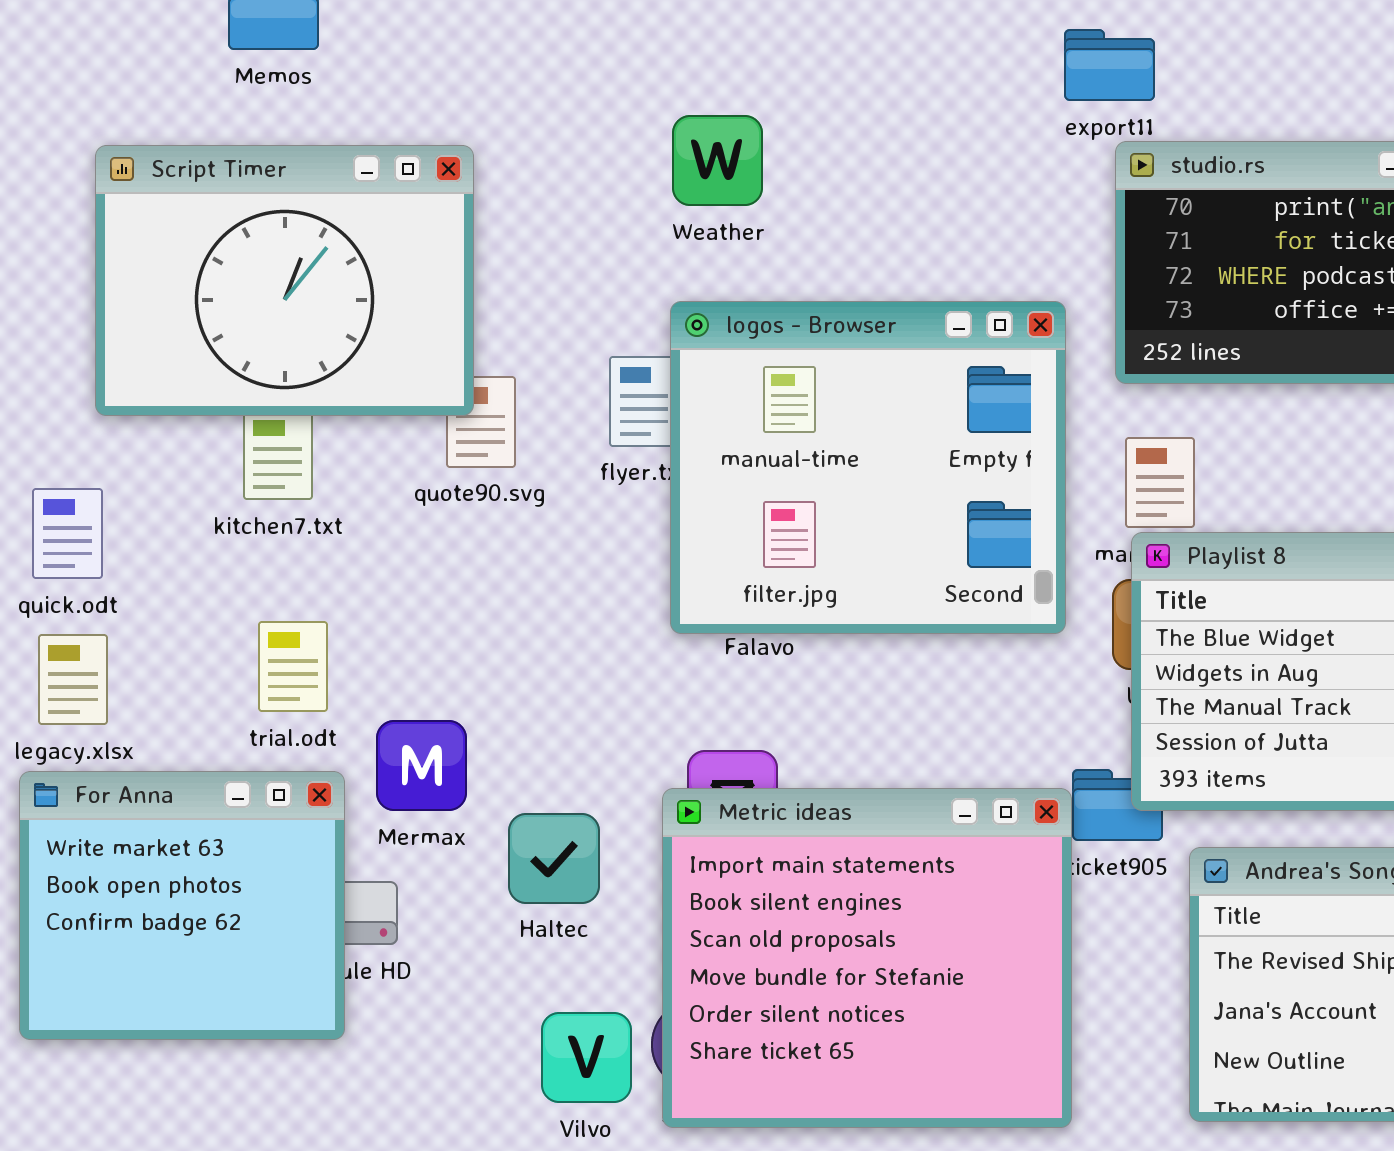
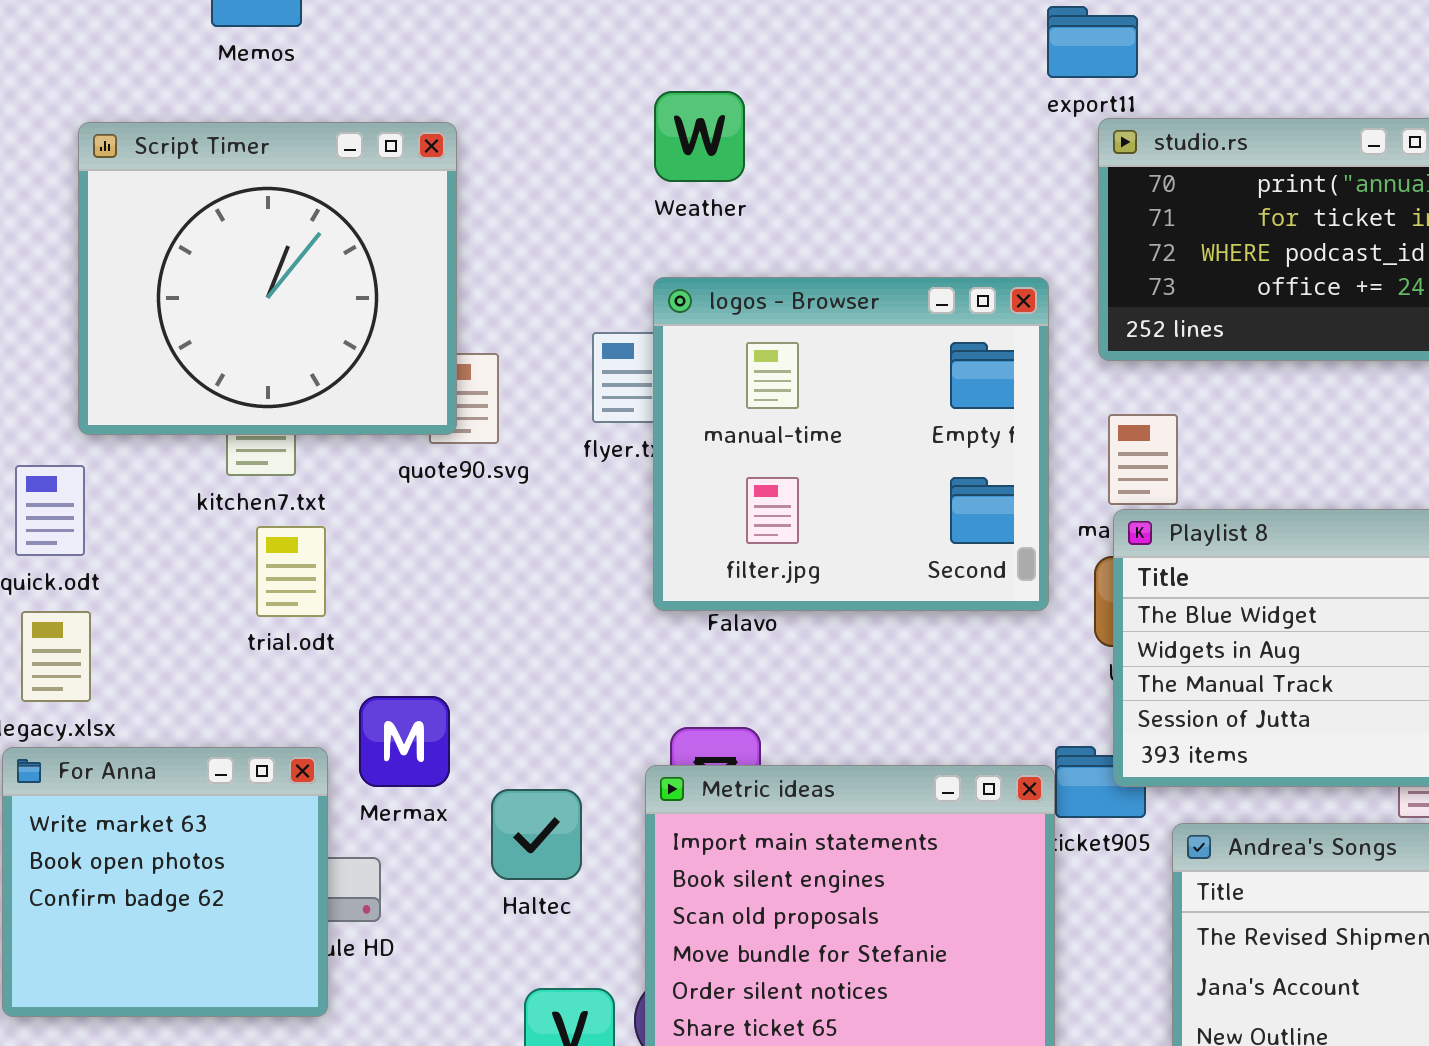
Script Timer: [95,145,474,416] -> [78,122,457,435], resized
trial.odt: [258,621,328,712] -> [256,526,326,617], moved

